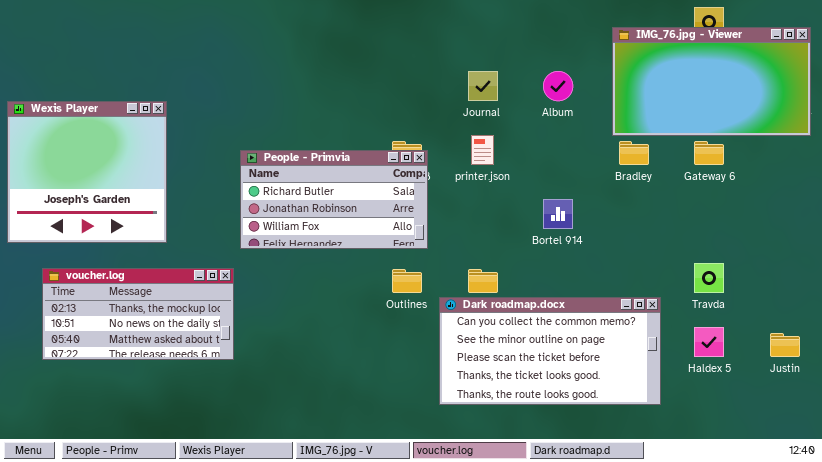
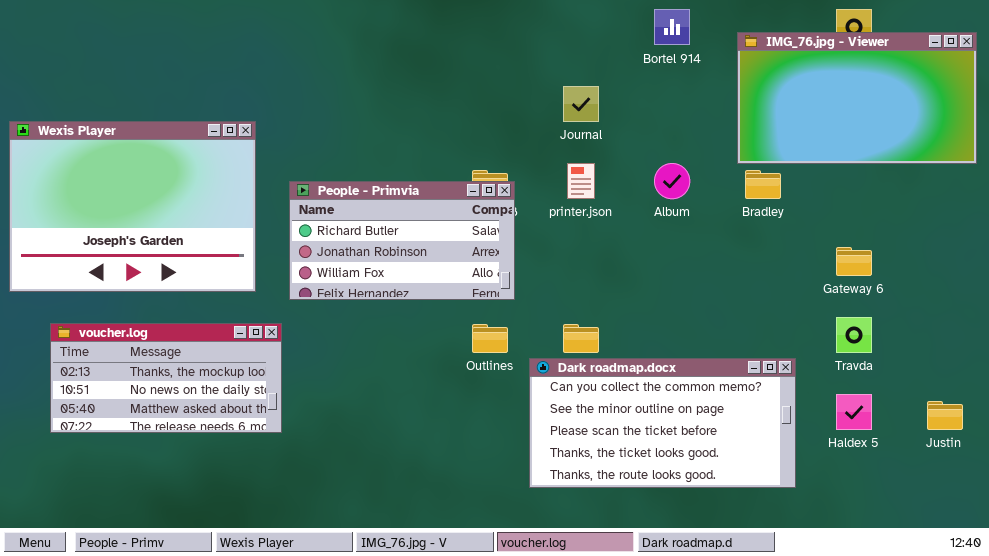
Album: [543,71,573,101] -> [654,163,690,199], moved
Wexis Player: [7,101,167,243] -> [9,121,256,292], resized
Gateway 6: [694,141,724,165] -> [836,247,872,276], moved
Bortel 914: [543,199,573,229] -> [654,9,690,45], moved

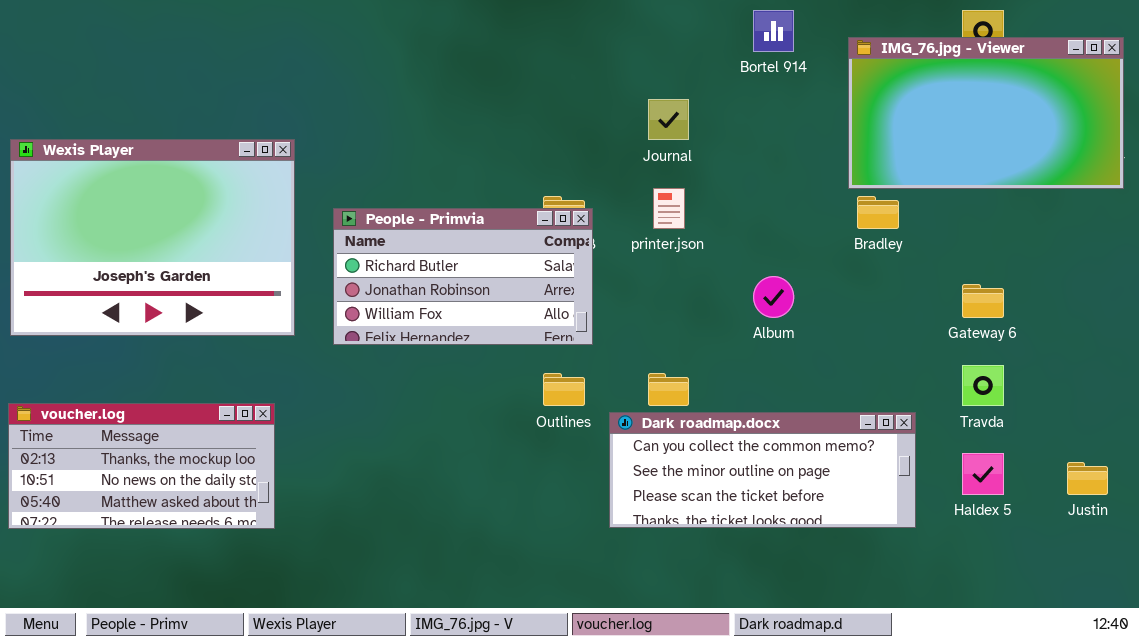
Album: [654,163,690,199] -> [753,276,794,318], moved
voucher.log: [50,323,282,433] -> [8,403,275,529], moved
Dark roadmap.docx: [529,358,796,488] -> [609,412,916,528], resized

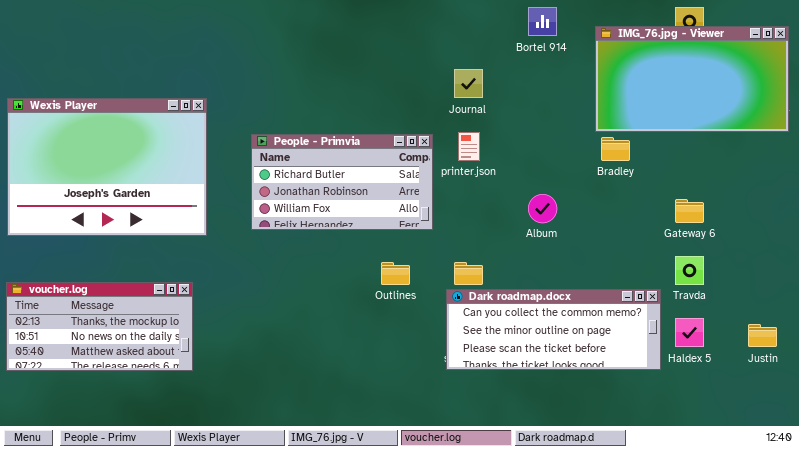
People - Primvia: [333,208,593,345] -> [251,134,433,230], moved
Dark roadmap.docx: [609,412,916,528] -> [446,289,661,370], moved

